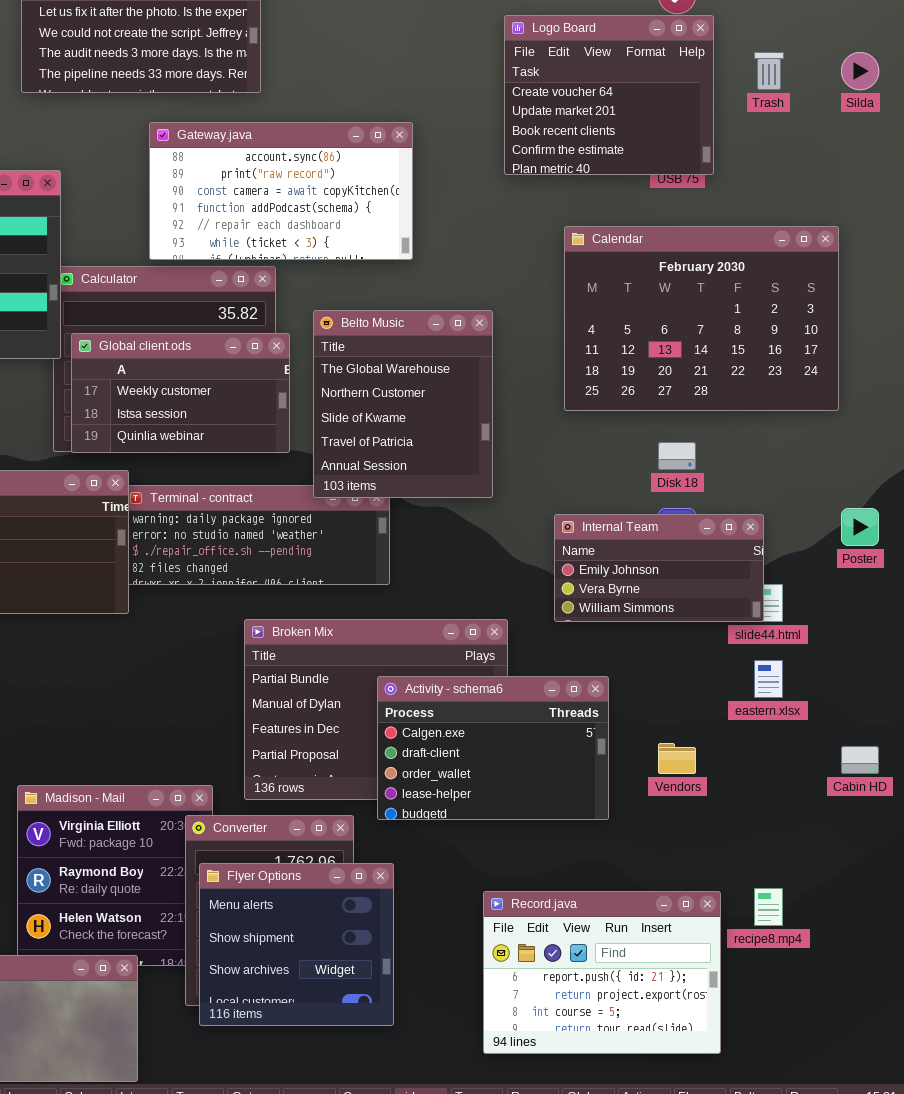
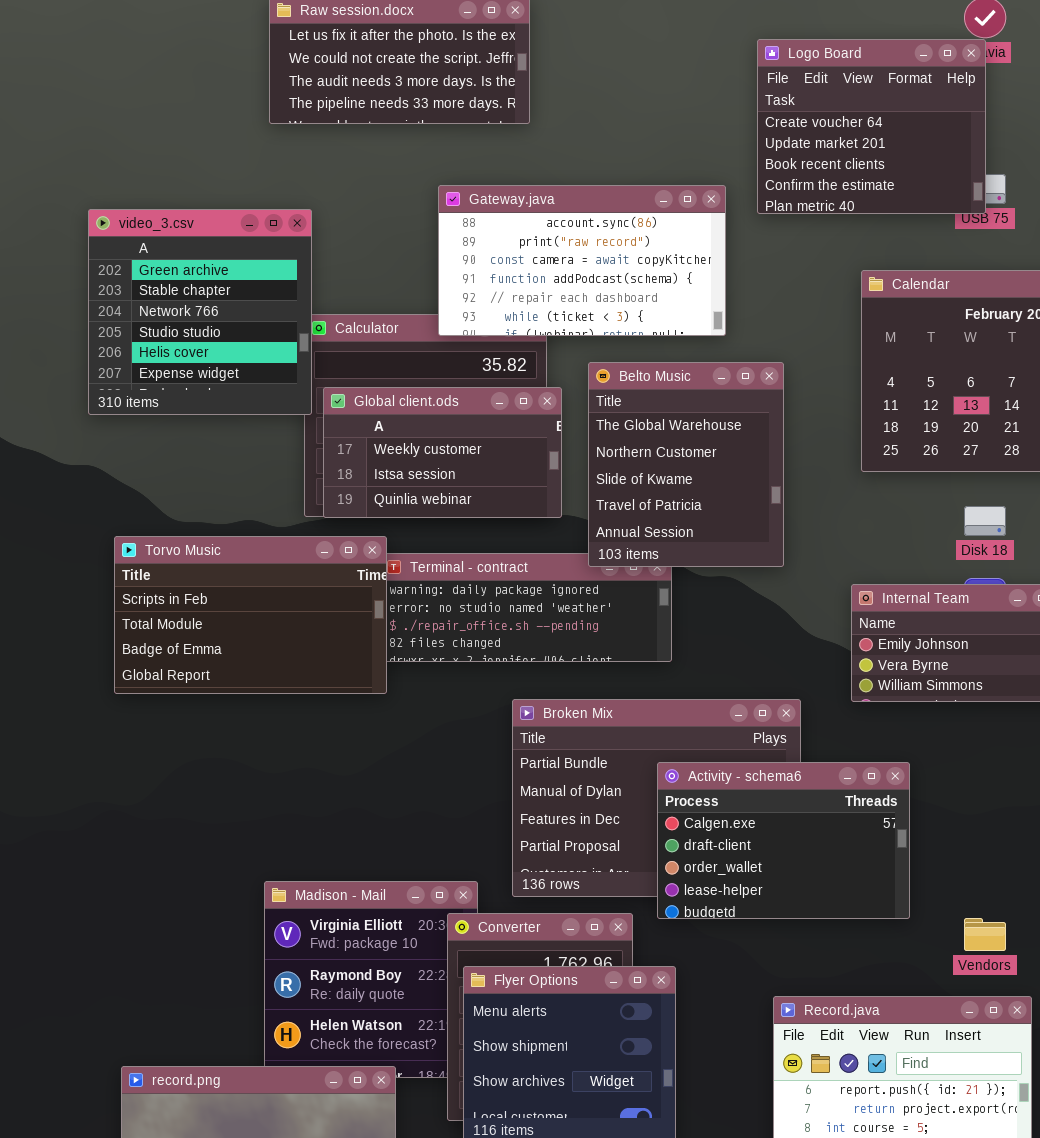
Logo Board: [504,15,714,175] -> [757,39,986,214], moved
Gateway.java: [149,122,413,260] -> [438,185,726,336], moved
Vendors: [658,743,696,774] -> [964,918,1006,951], moved

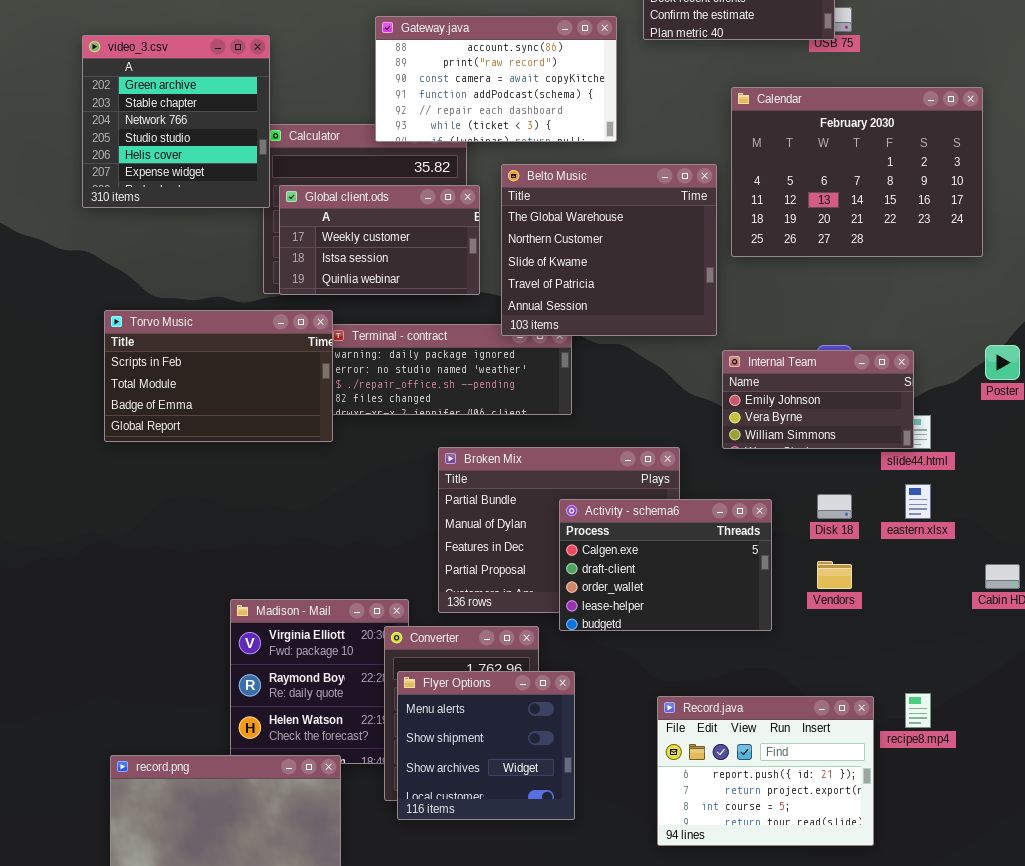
Belto Music: [588,362,784,567] -> [501,164,717,336], resized
Disk 18: [964,506,1006,536] -> [817,494,852,519], moved
Vendors: [964,918,1006,951] -> [817,561,852,589], moved

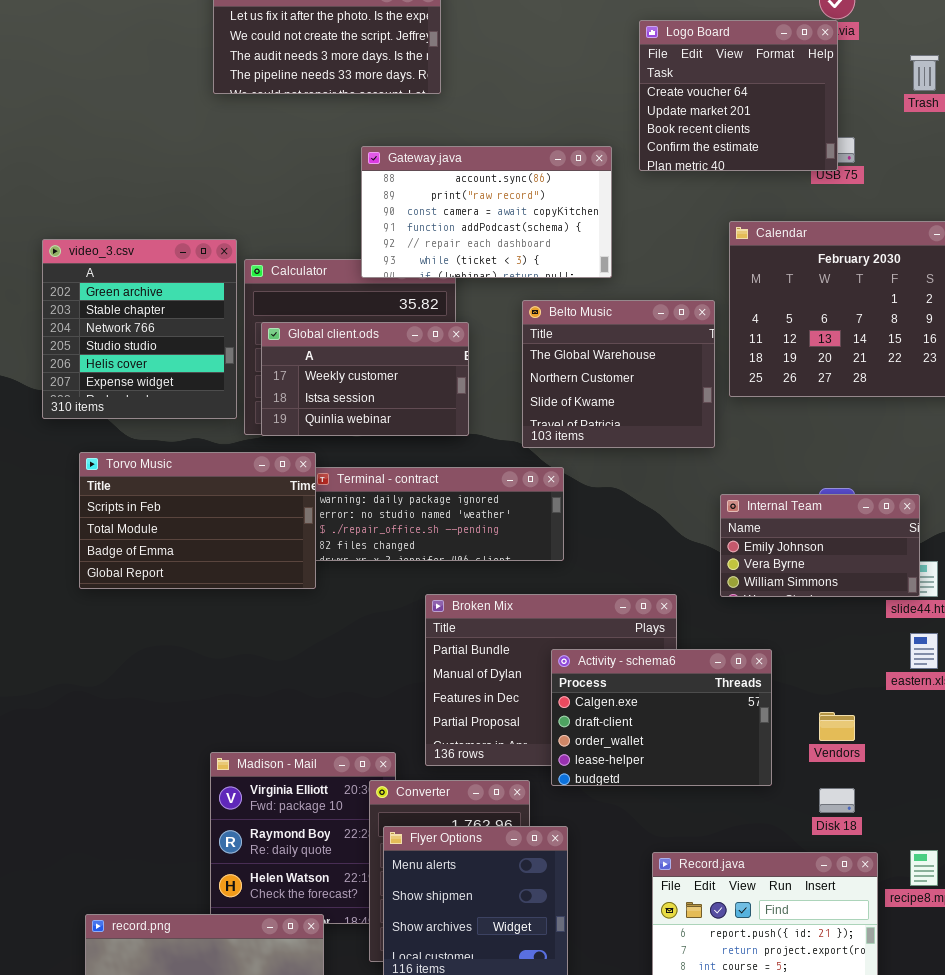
video_3.csv: [82,35,270,208] -> [42,239,237,419], moved
Belto Music: [501,164,717,336] -> [522,300,715,448], resized
Disk 18: [817,494,852,519] -> [819,788,855,813], moved

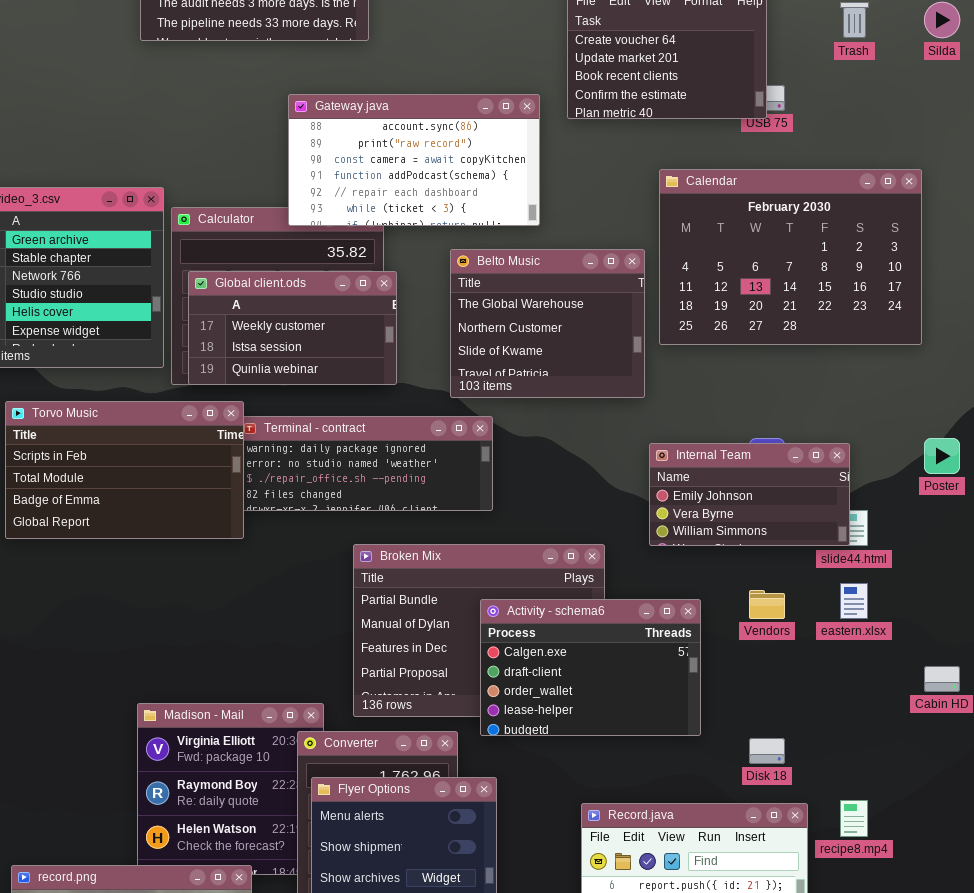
Vendors: [819,712,855,741] -> [749,590,785,619], moved

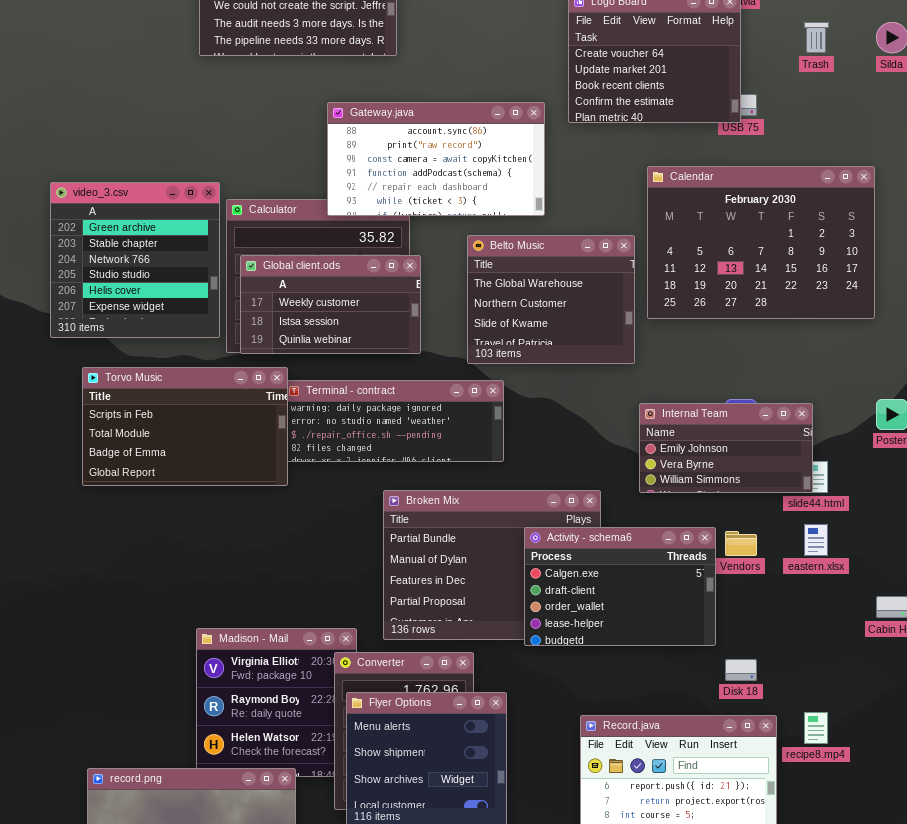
Activity - schema6: [480,599,701,736] -> [524,527,716,646], moved

